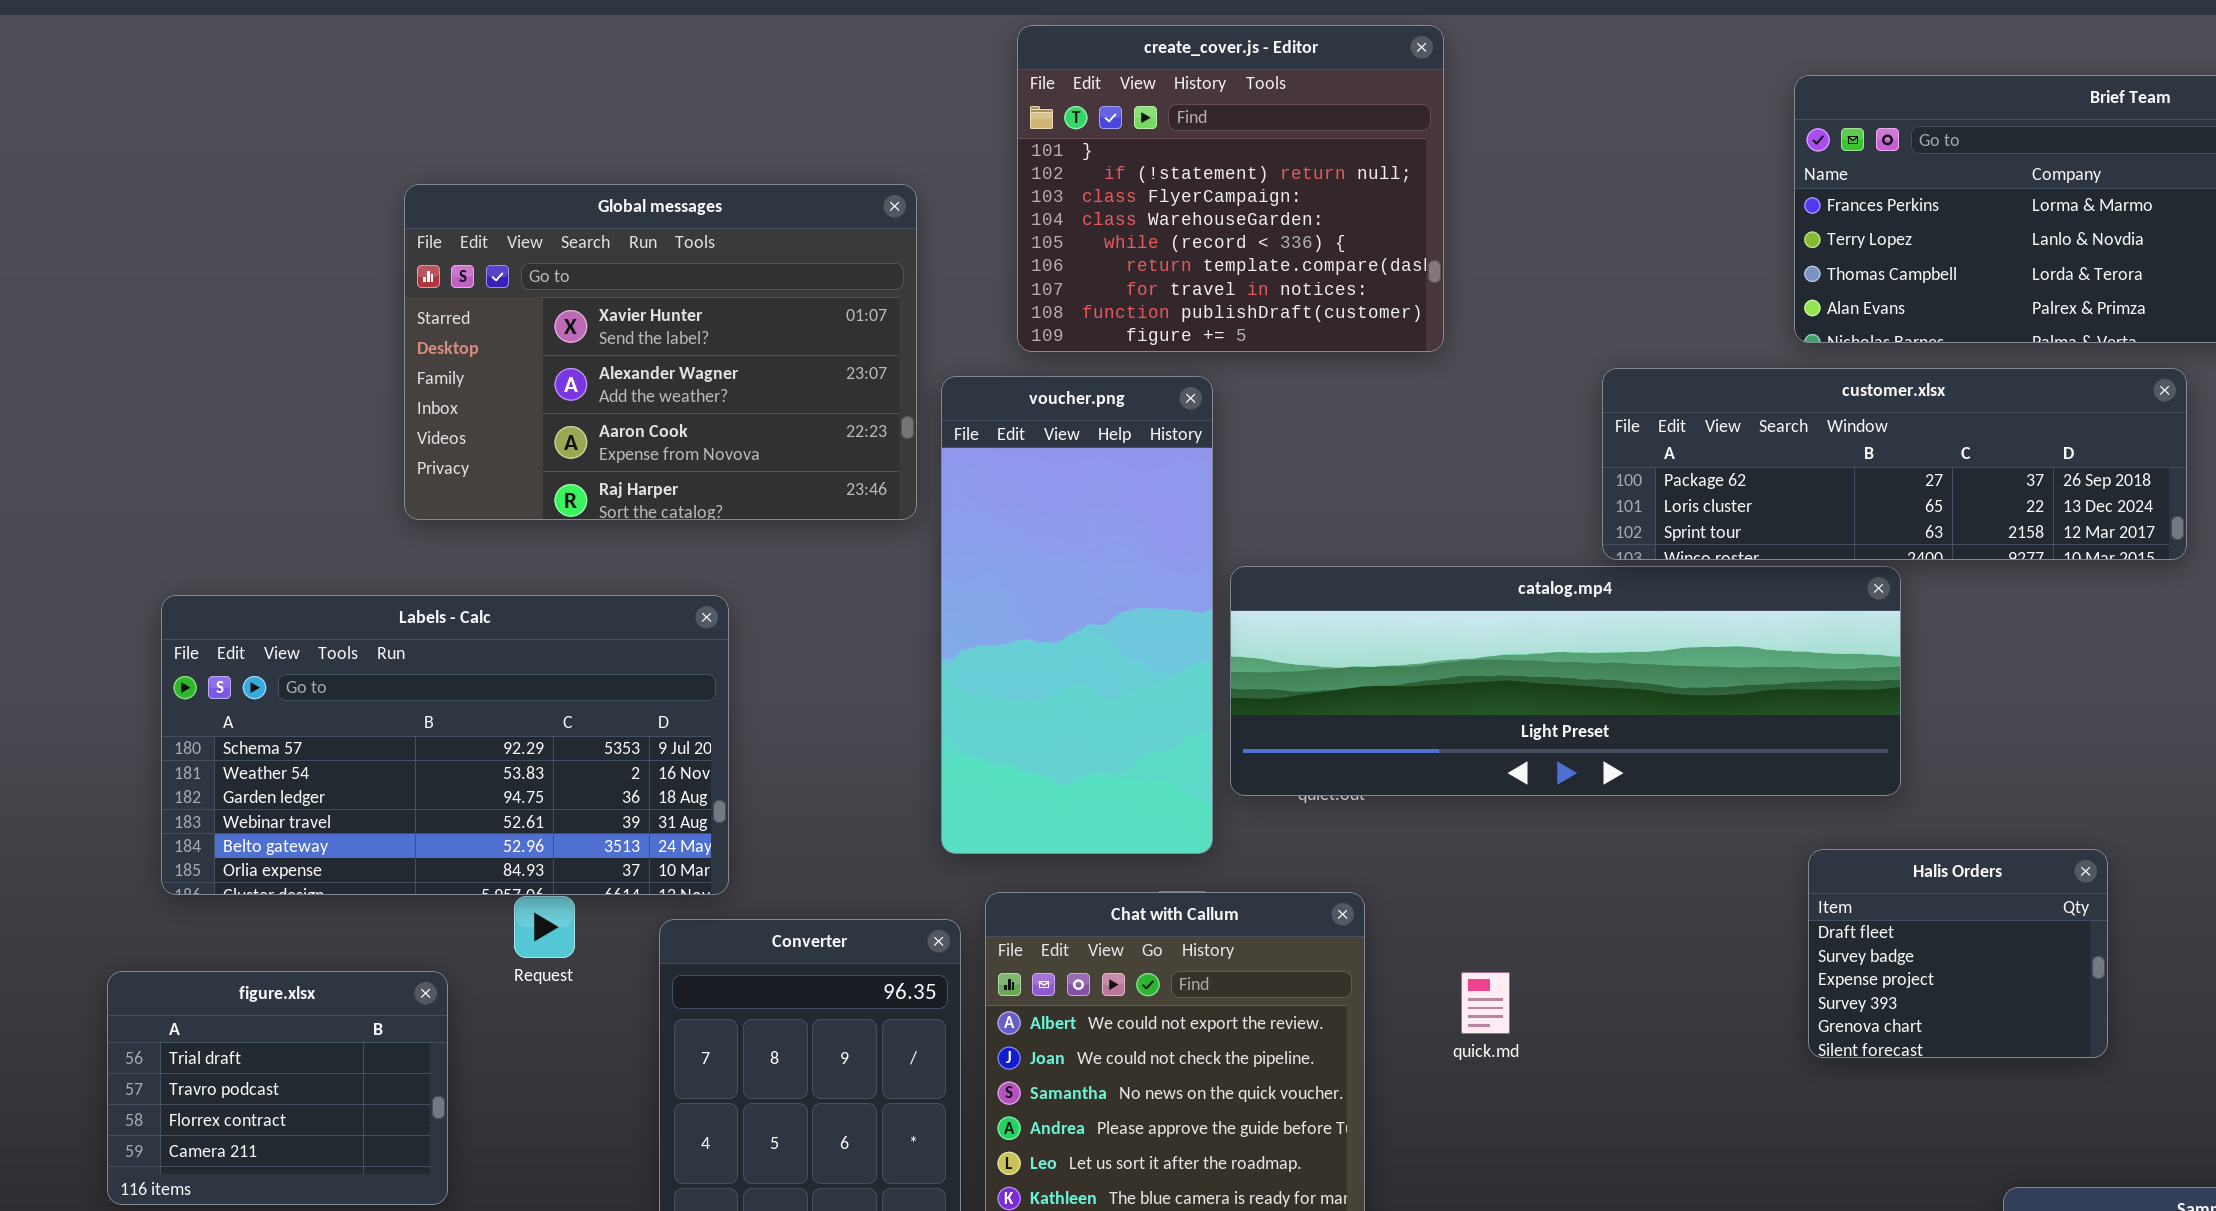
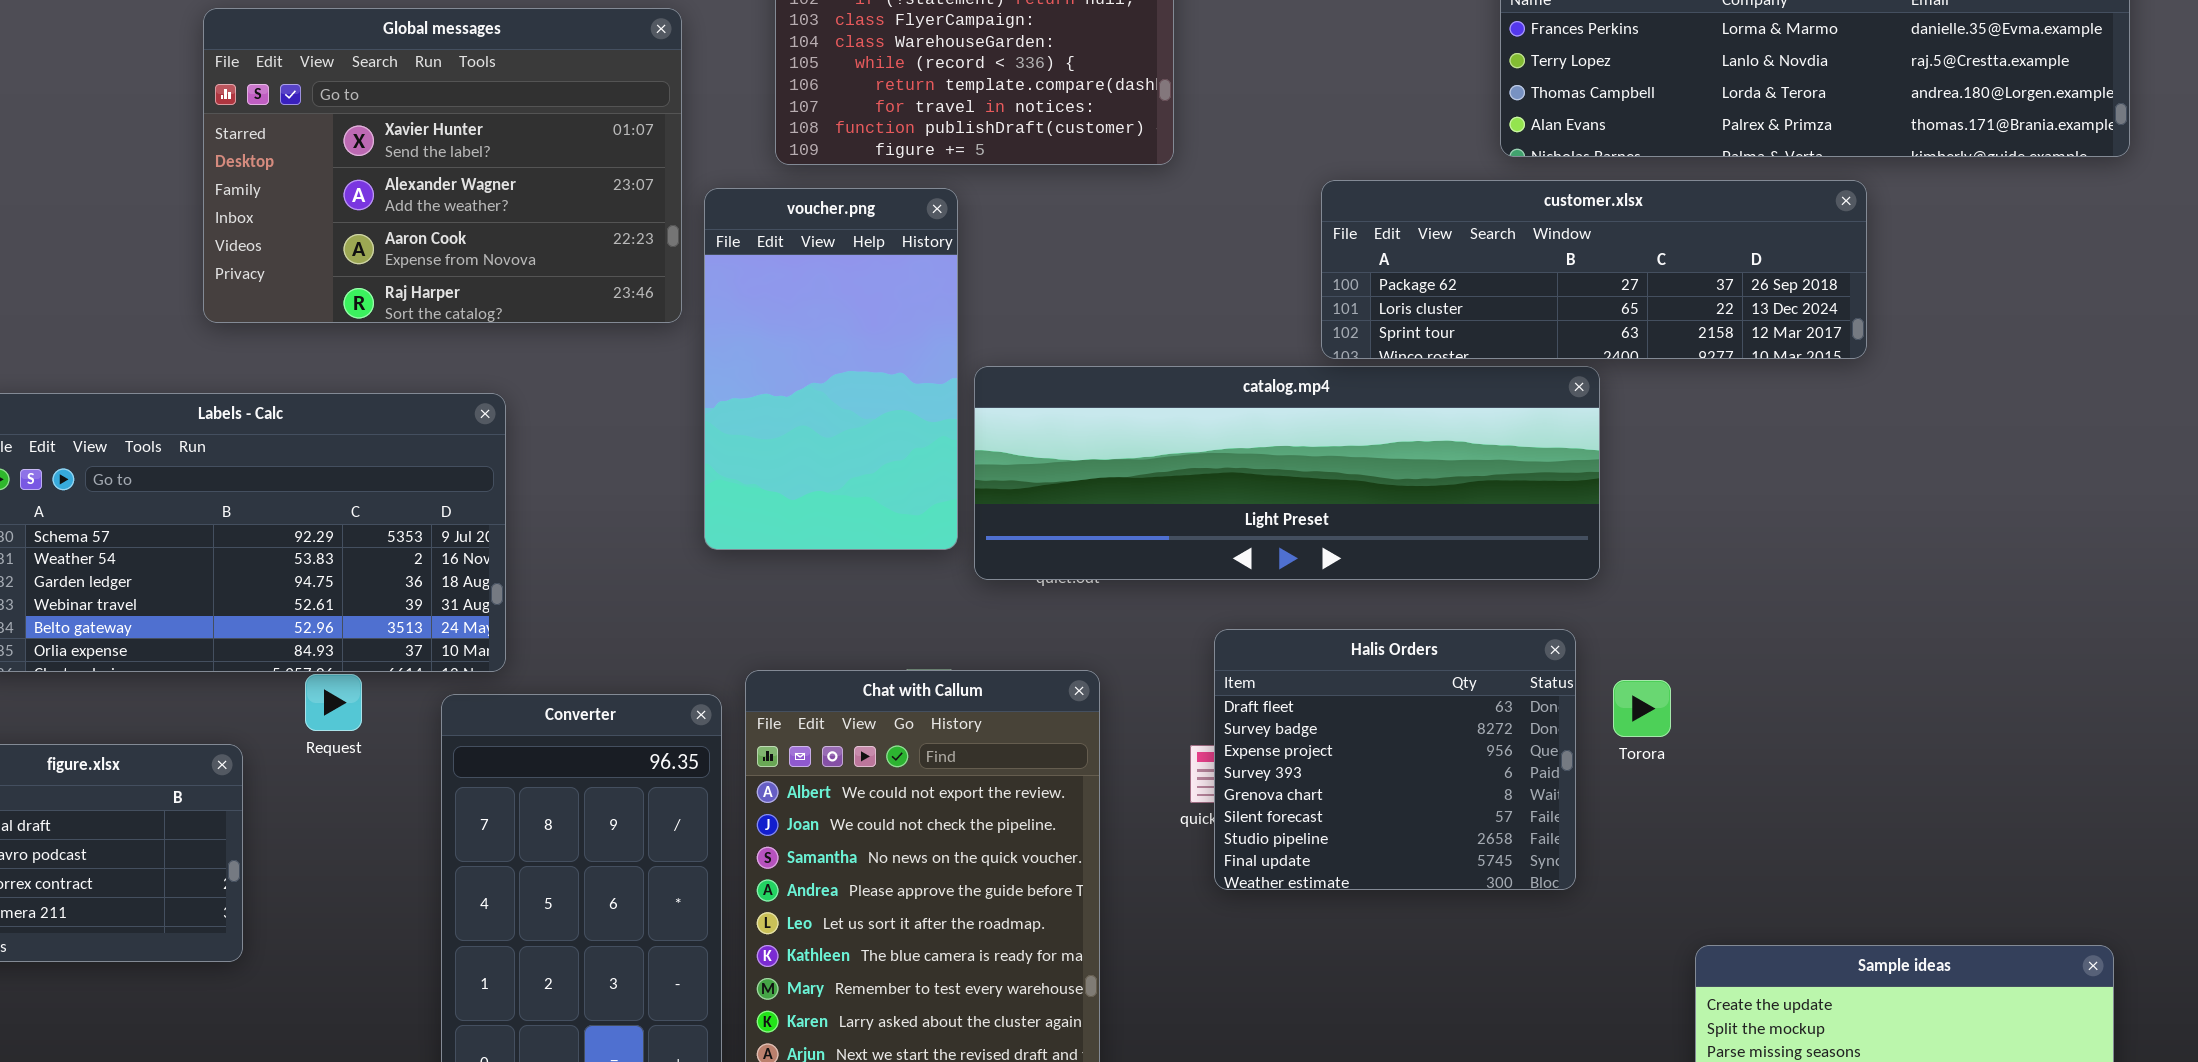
voucher.png: [941,376,1213,854] -> [704,188,958,550], resized
Halis Orders: [1808,849,2108,1058] -> [1214,629,1576,890], moved, resized

